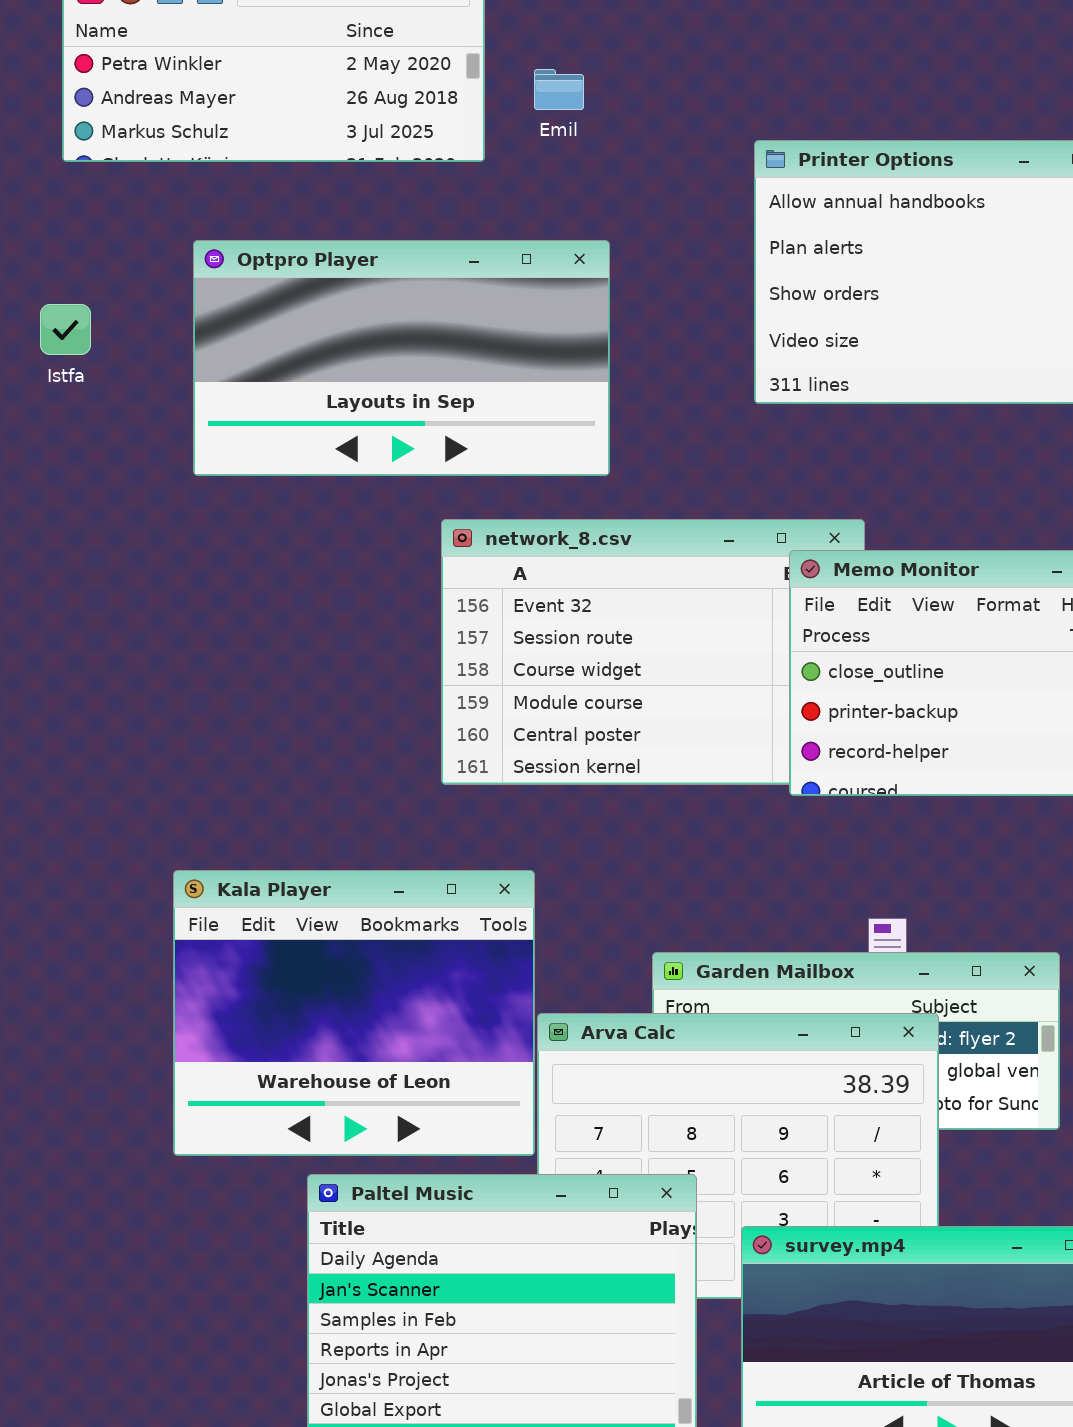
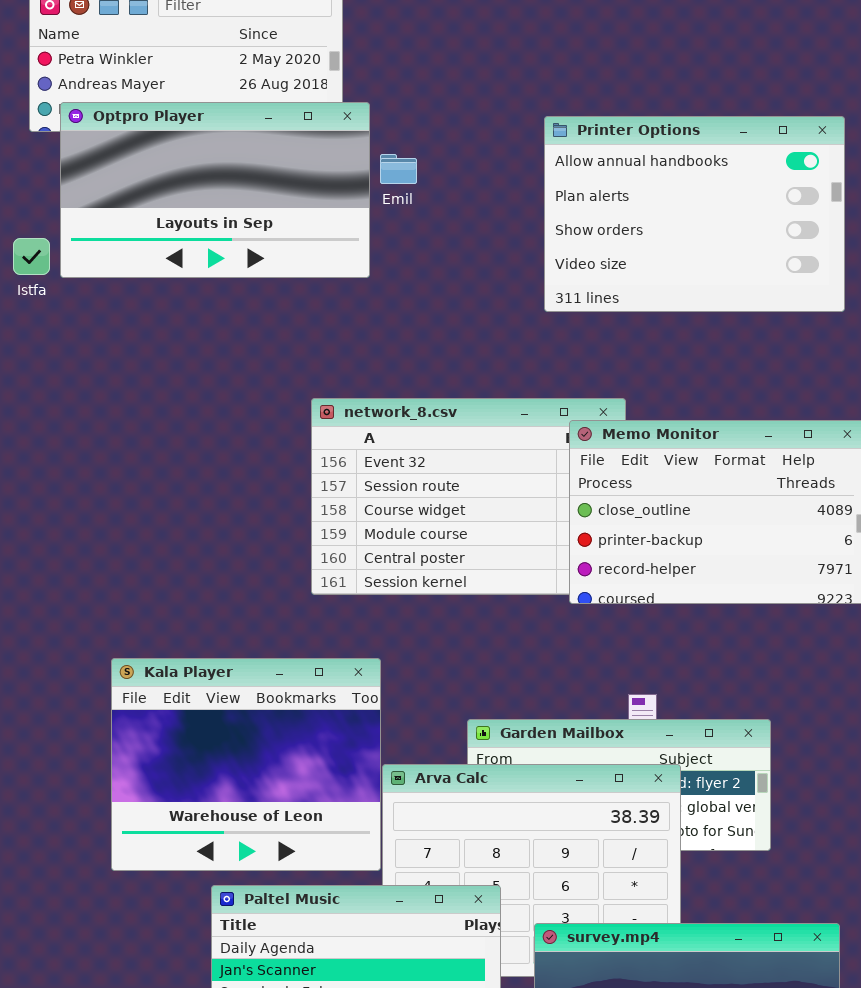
Emil: [534,69,584,110] -> [380,154,417,184], moved
Optpro Player: [193,240,610,476] -> [60,102,370,278], moved

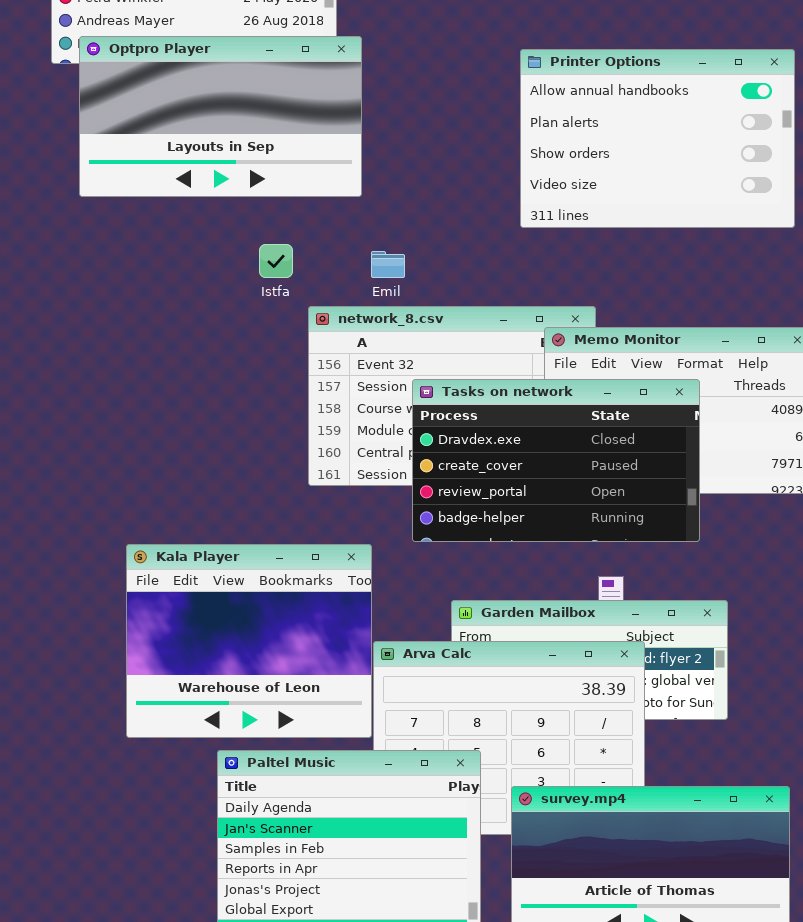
Emil: [380,154,417,184] -> [371,251,405,278], moved
Istfa: [13,238,50,275] -> [259,244,293,278], moved
Tasks on network: none -> [412,379,700,542], opened

